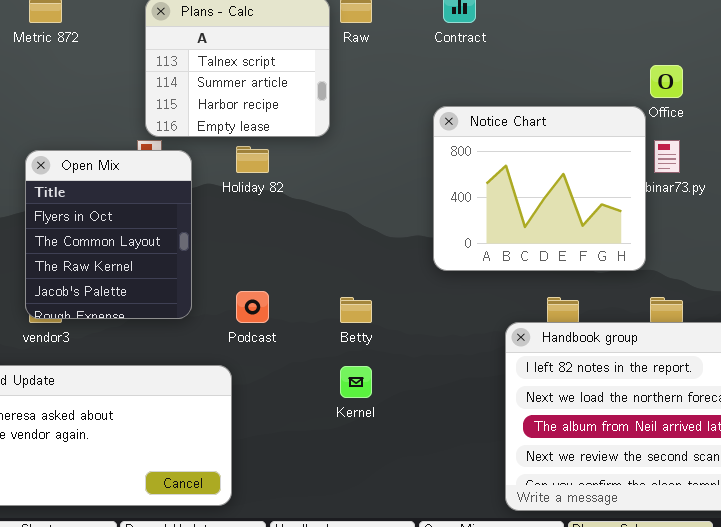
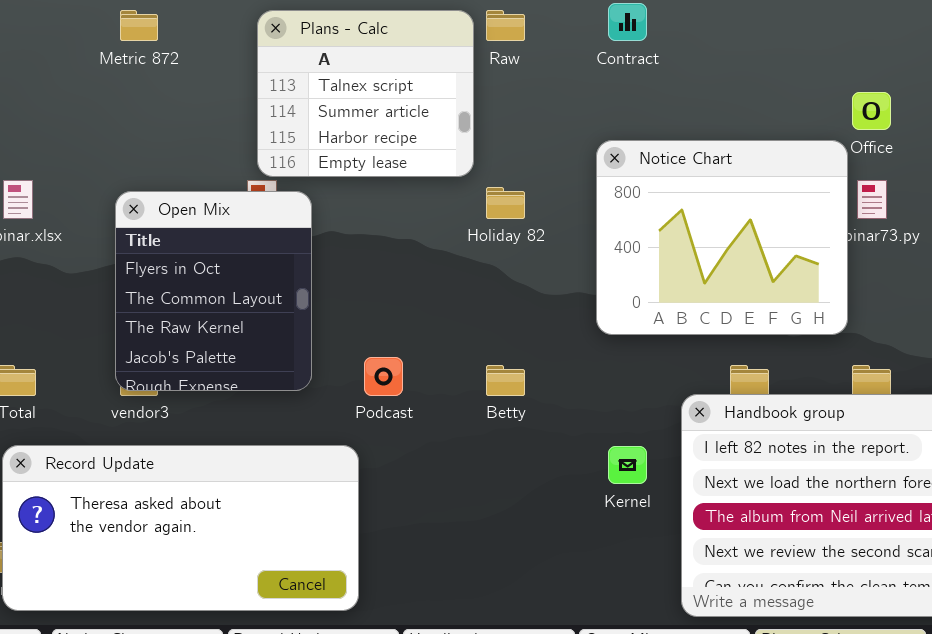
Holiday 82: [236,146,269,173] -> [486,187,525,219], moved
Kernel: [340,366,372,398] -> [608,446,647,484], moved

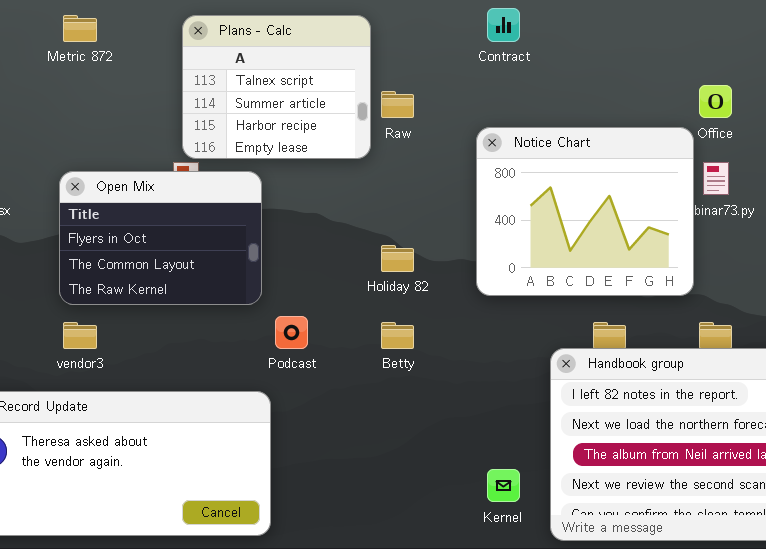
Raw: [486,10,525,41] -> [381,91,414,118], moved
Holiday 82: [486,187,525,219] -> [381,245,414,272], moved
Open Mix: [115,191,312,391] -> [59,171,262,305], resized
Kernel: [608,446,647,484] -> [487,469,520,502], moved

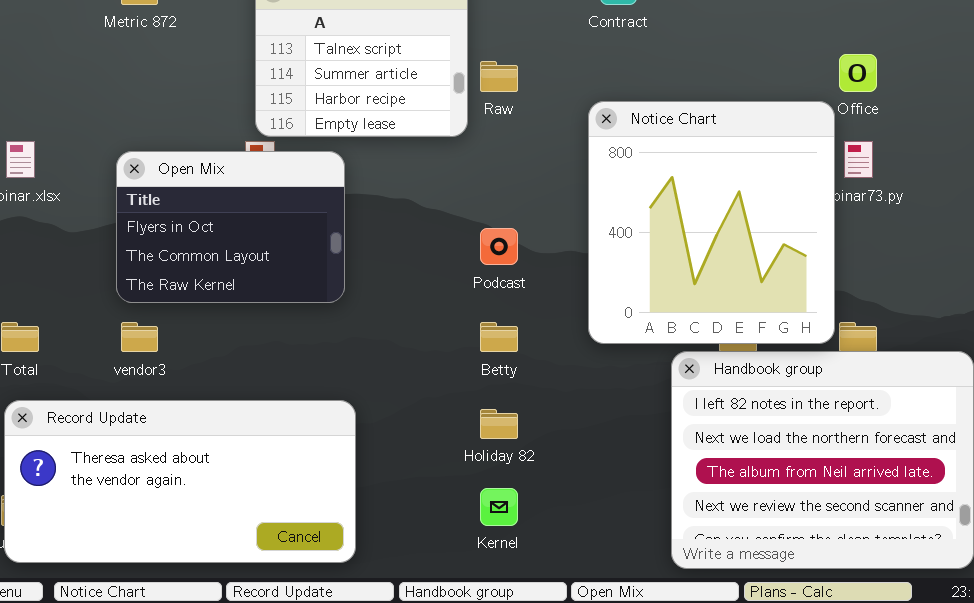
Notice Chart: [476,127,694,296] -> [588,101,835,344], resized
Holiday 82: [381,245,414,272] -> [480,409,518,439], moved
Podcast: [275,316,308,349] -> [480,228,518,265], moved
Kernel: [487,469,520,502] -> [480,488,518,526], moved

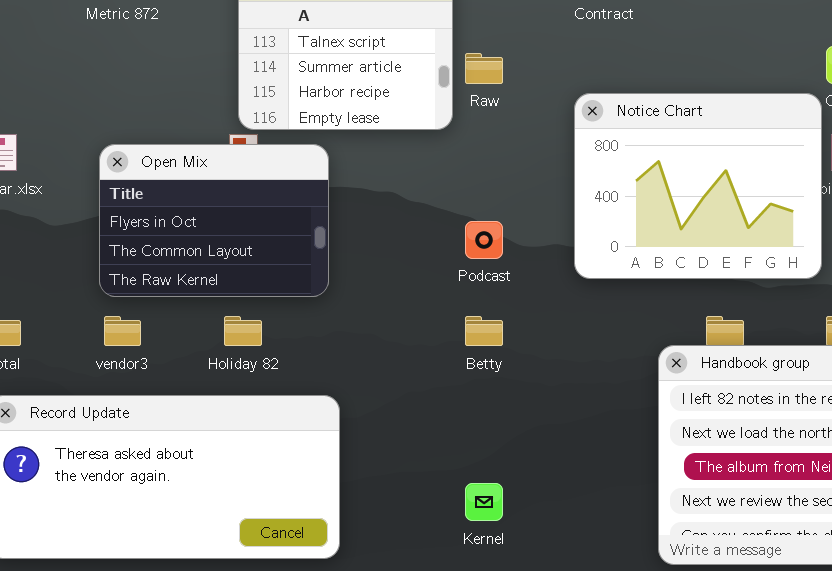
Notice Chart: [588,101,835,344] -> [574,93,822,279], resized
Holiday 82: [480,409,518,439] -> [224,316,262,346], moved

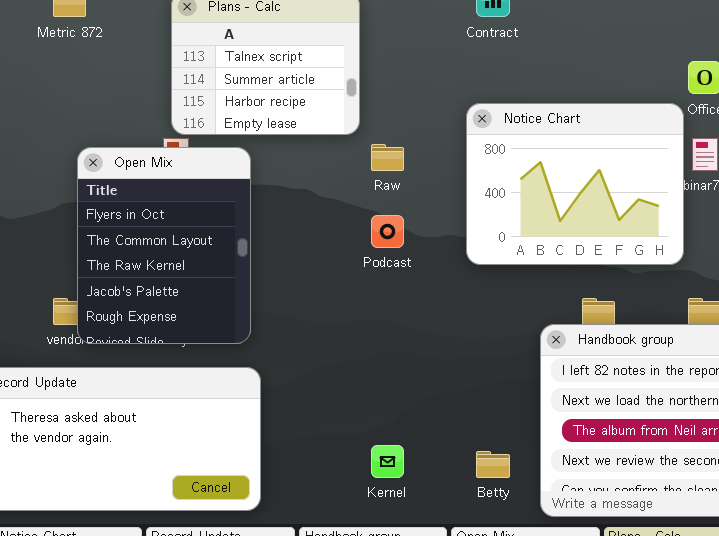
Raw: [465,53,503,84] -> [371,144,404,171], moved
Open Mix: [99,144,329,297] -> [77,147,251,344], resized
Betty: [465,316,503,346] -> [476,451,510,478], moved

